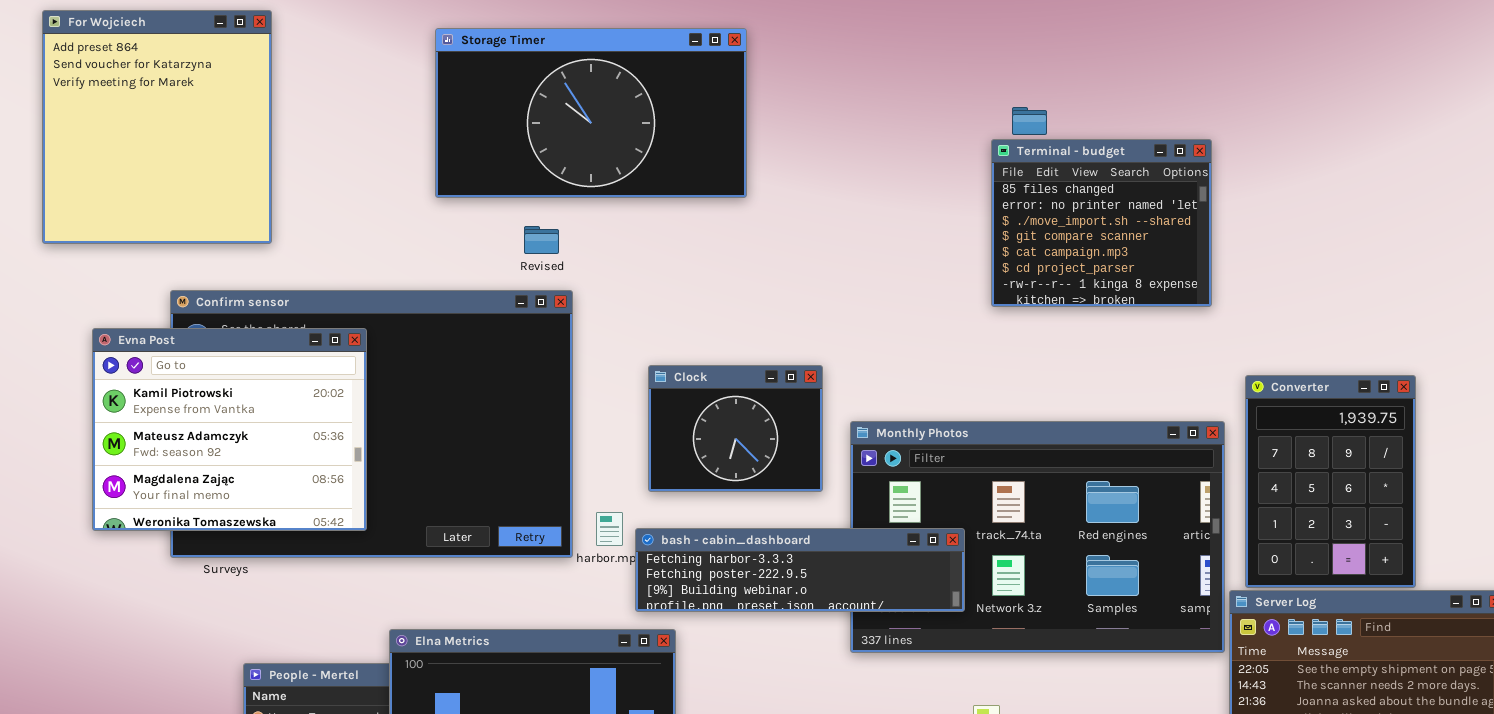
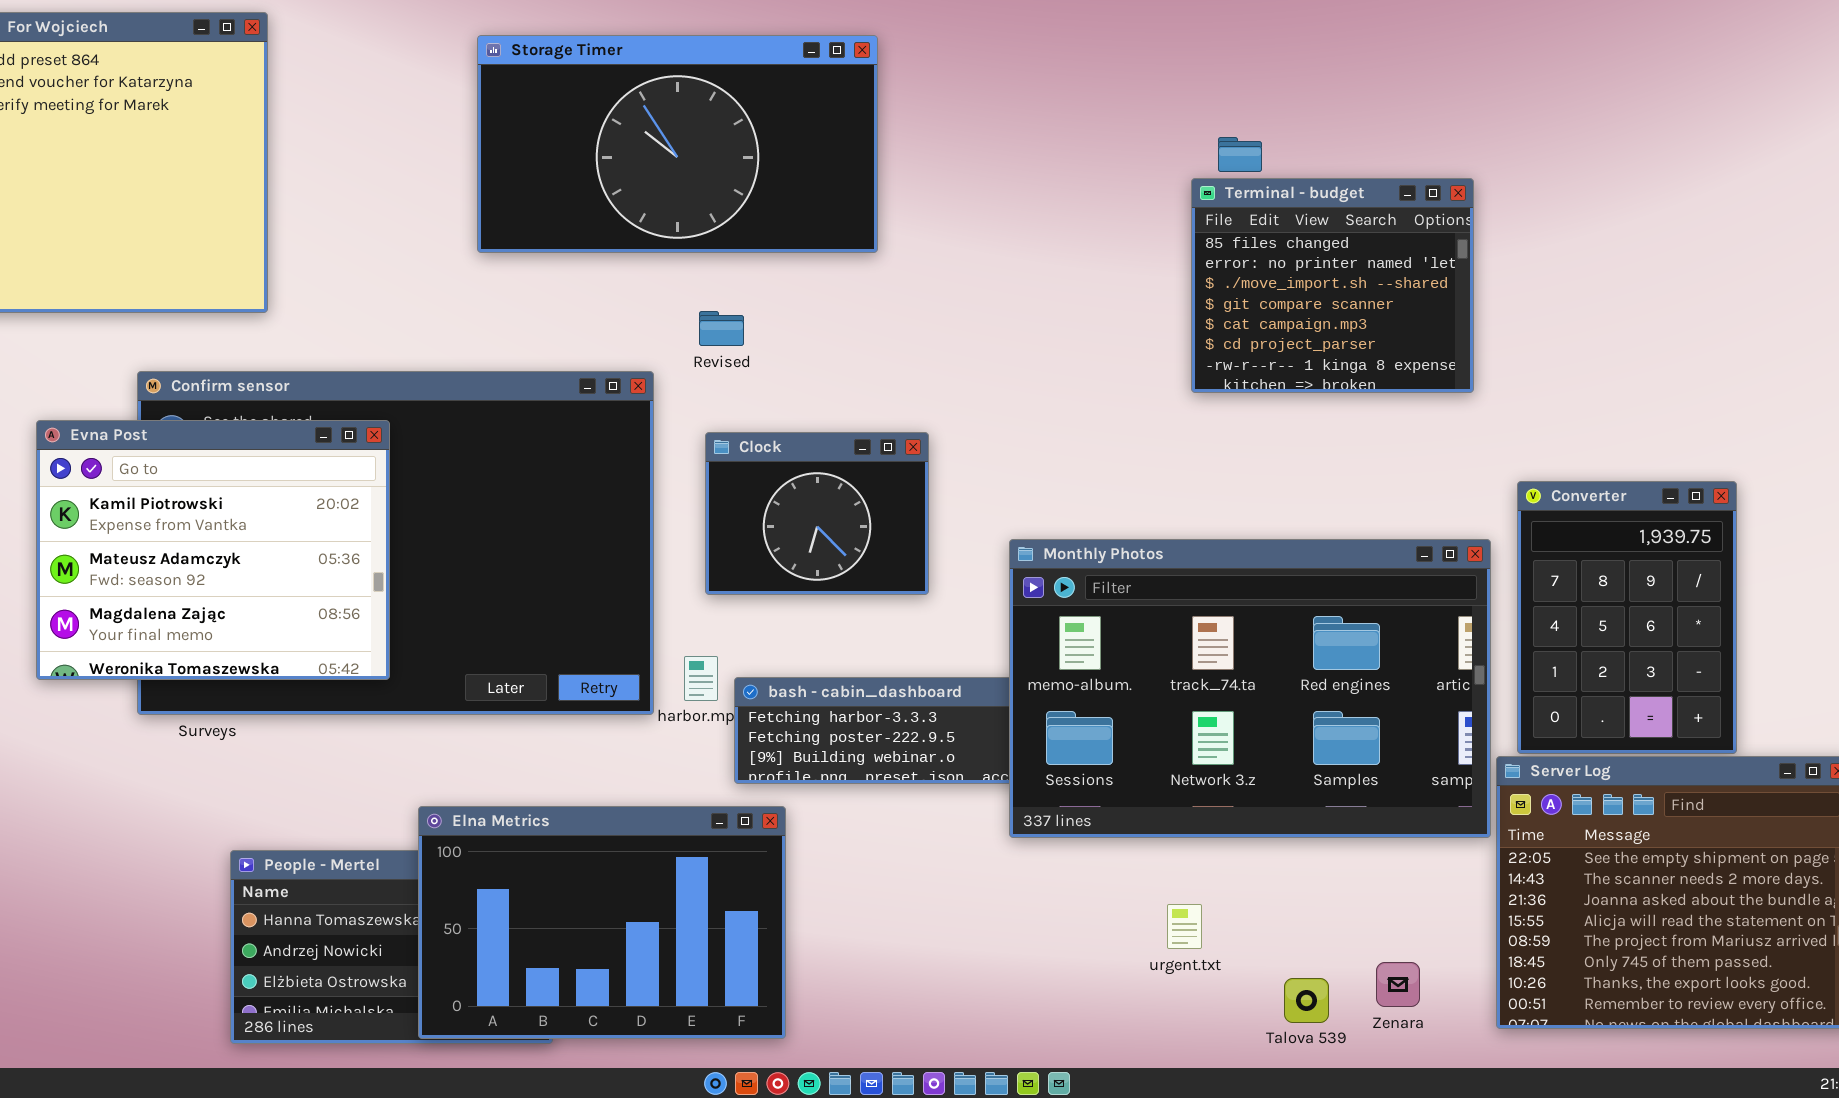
Revised: [524,226,559,254] -> [699,311,744,346], moved
Clock: [648,365,823,492] -> [705,432,929,595], moved
Monthly Photos: [850,421,1225,653] -> [1009,539,1491,838], raised

